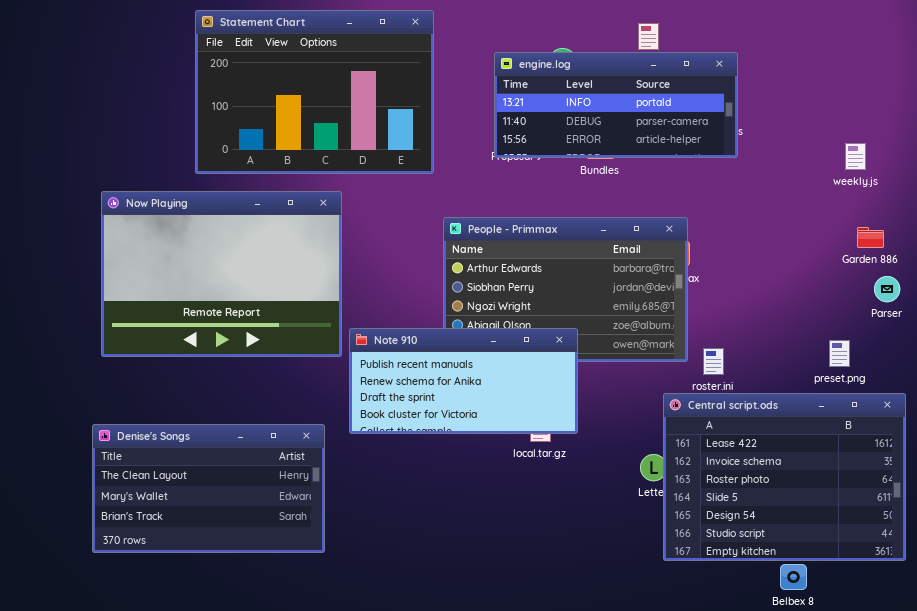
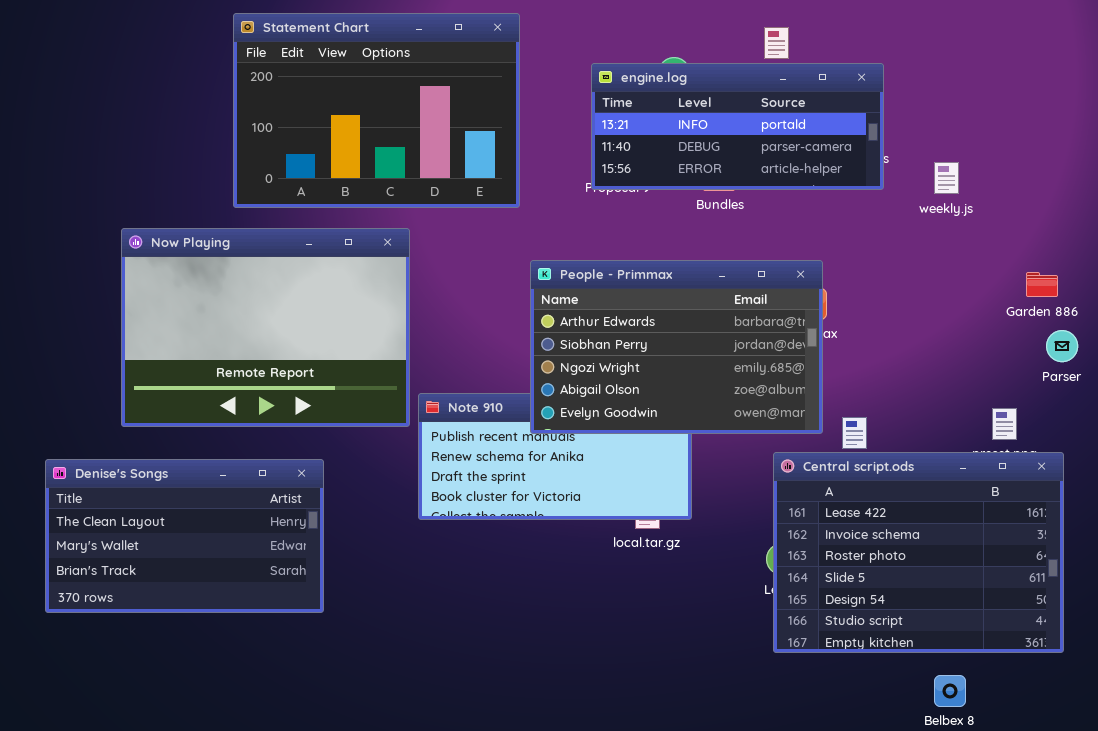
weekly.js: [845,143,866,170] -> [934,162,959,194], moved
People - Primmax: [443,217,688,362] -> [530,260,823,434], raised
Central script.ods: [663,393,906,561] -> [773,452,1064,653], moved
Denise's Songs: [92,424,325,553] -> [45,459,324,613], moved

